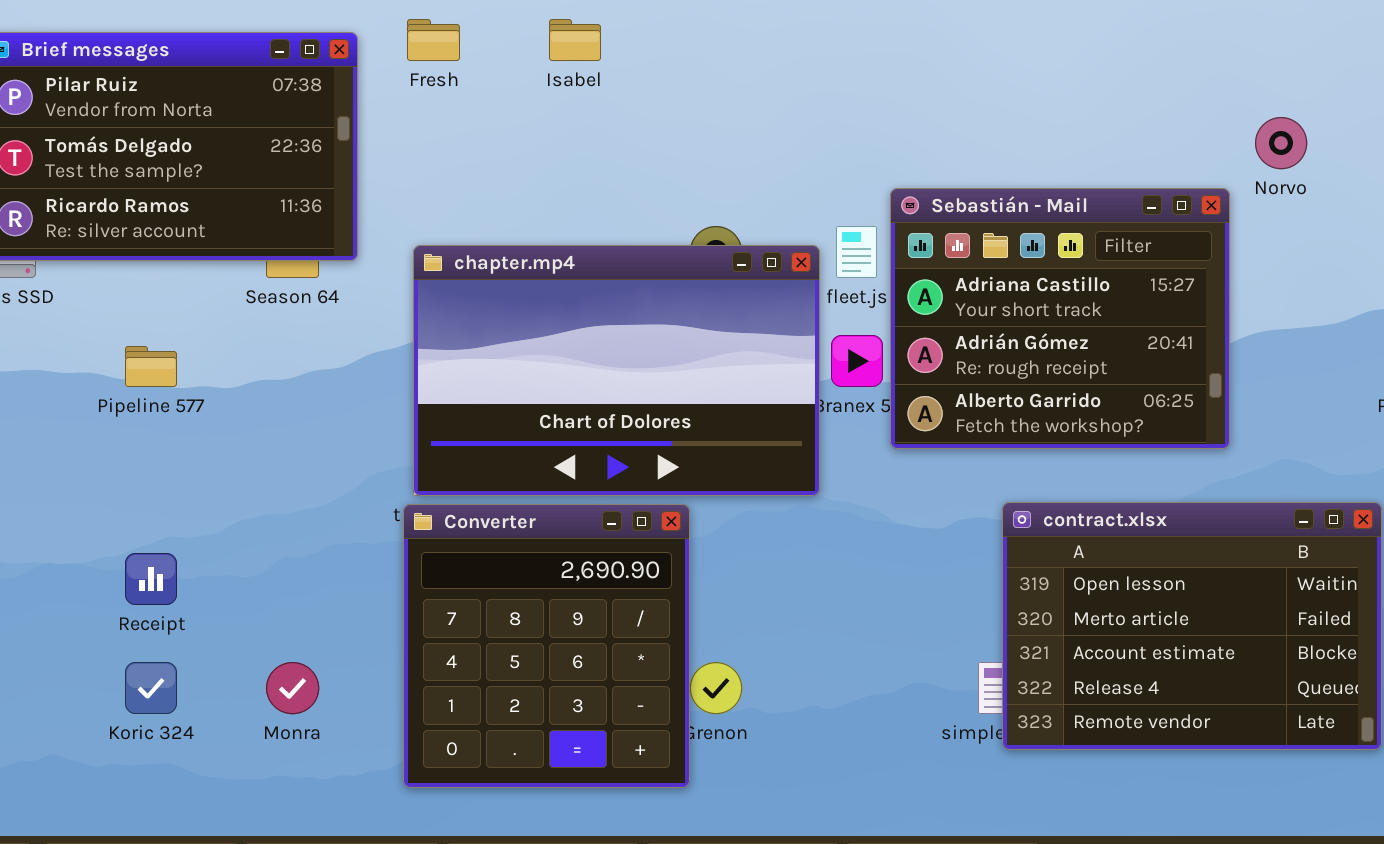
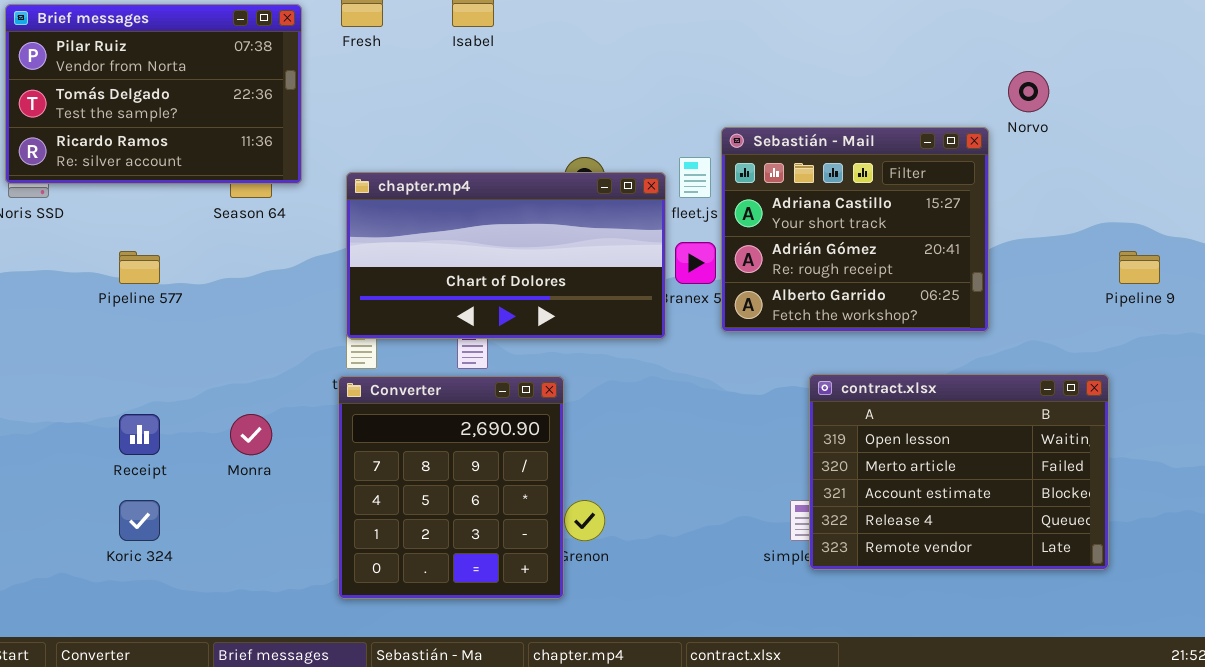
chapter.mp4: [413,245,820,496] -> [346,172,666,339], resized
Monra: [266,662,319,714] -> [230,414,272,455], moved

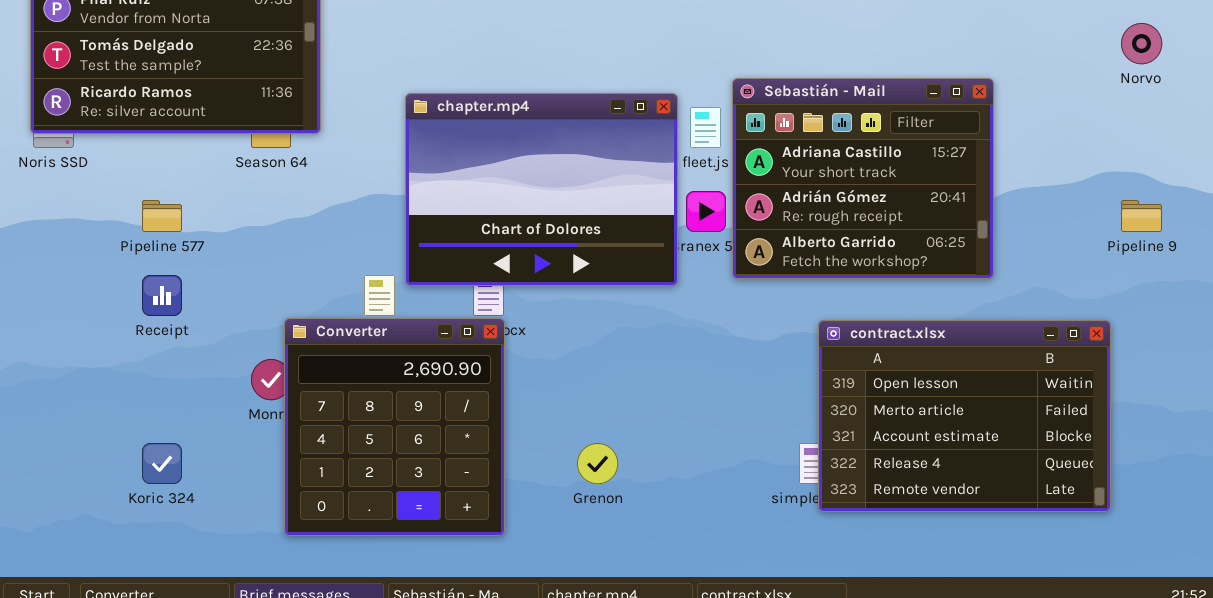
Norvo: [1008,71,1049,112] -> [1121,23,1162,64], moved
chapter.mp4: [346,172,666,339] -> [405,93,678,286], resized
Converter: [338,376,564,599] -> [284,318,505,536], moved
Receipt: [119,414,160,455] -> [142,275,182,316], moved

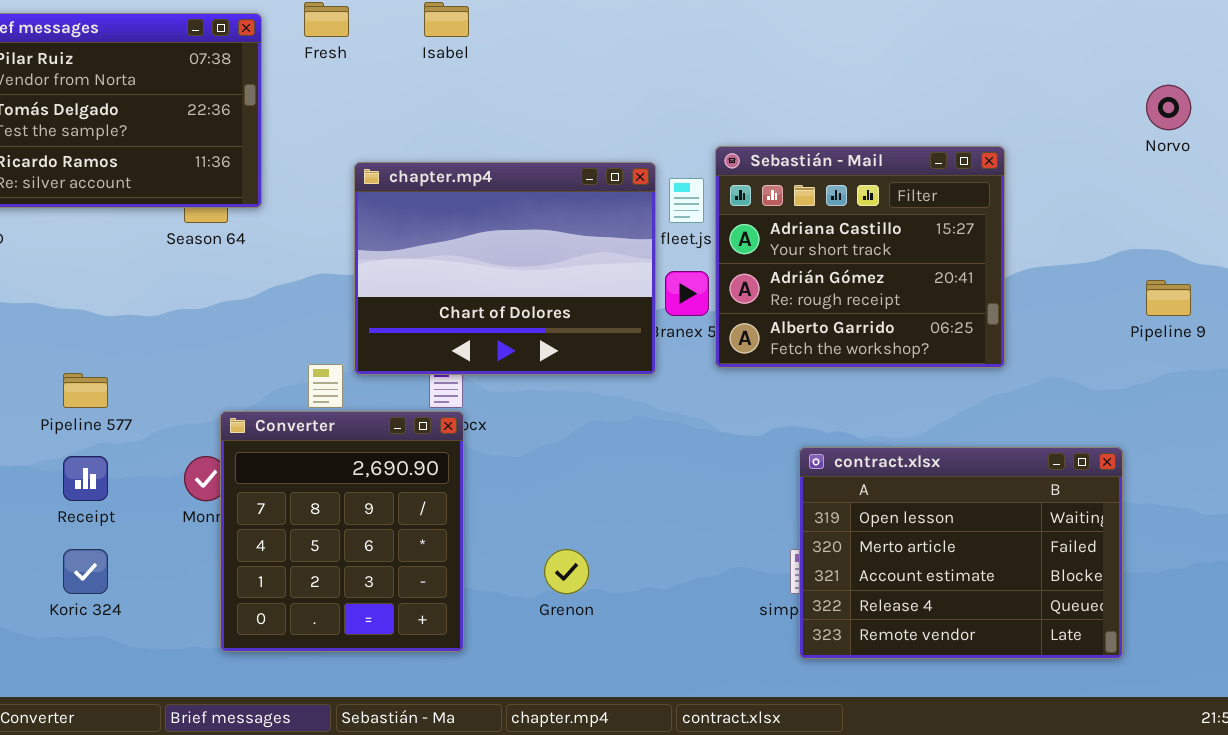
Pipeline 577: [142,200,182,232] -> [63,373,108,408], moved
Receipt: [142,275,182,316] -> [63,456,108,501], moved
contract.xlsx: [818,320,1111,512] -> [799,447,1123,659], moved

